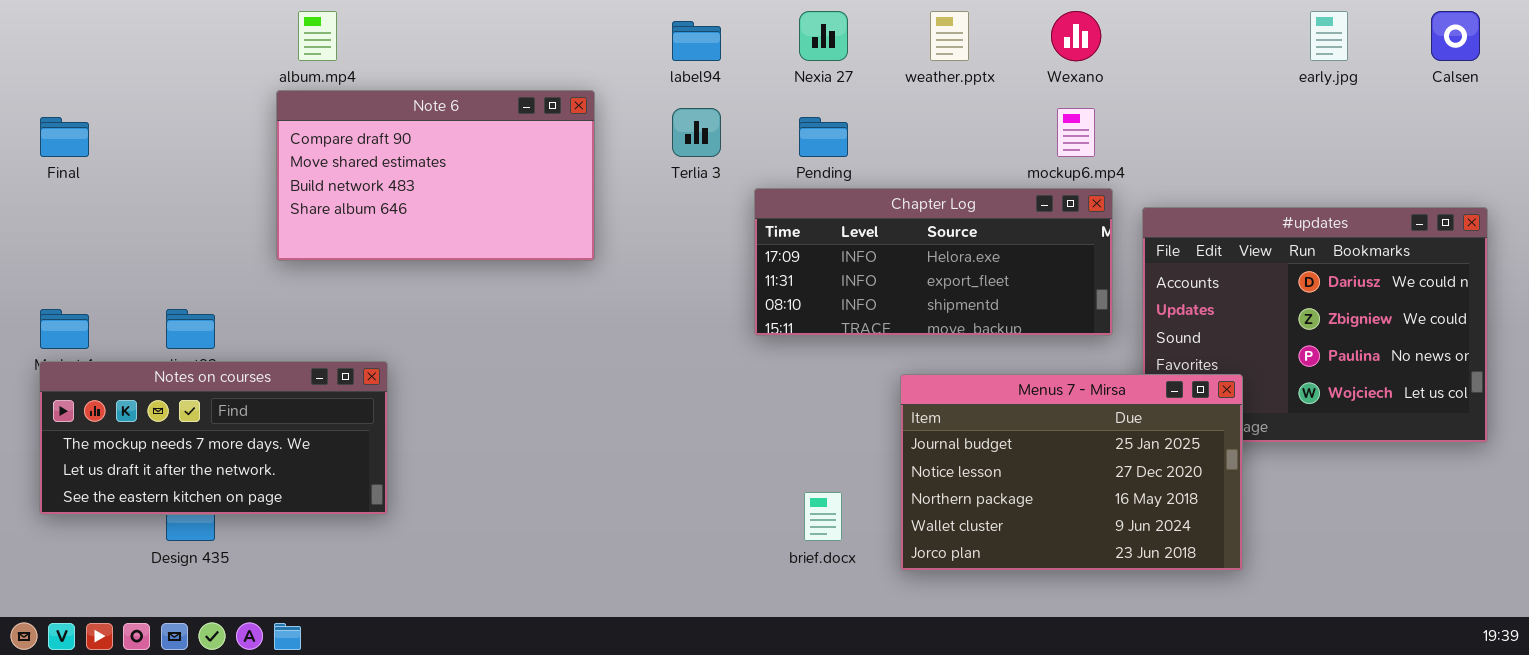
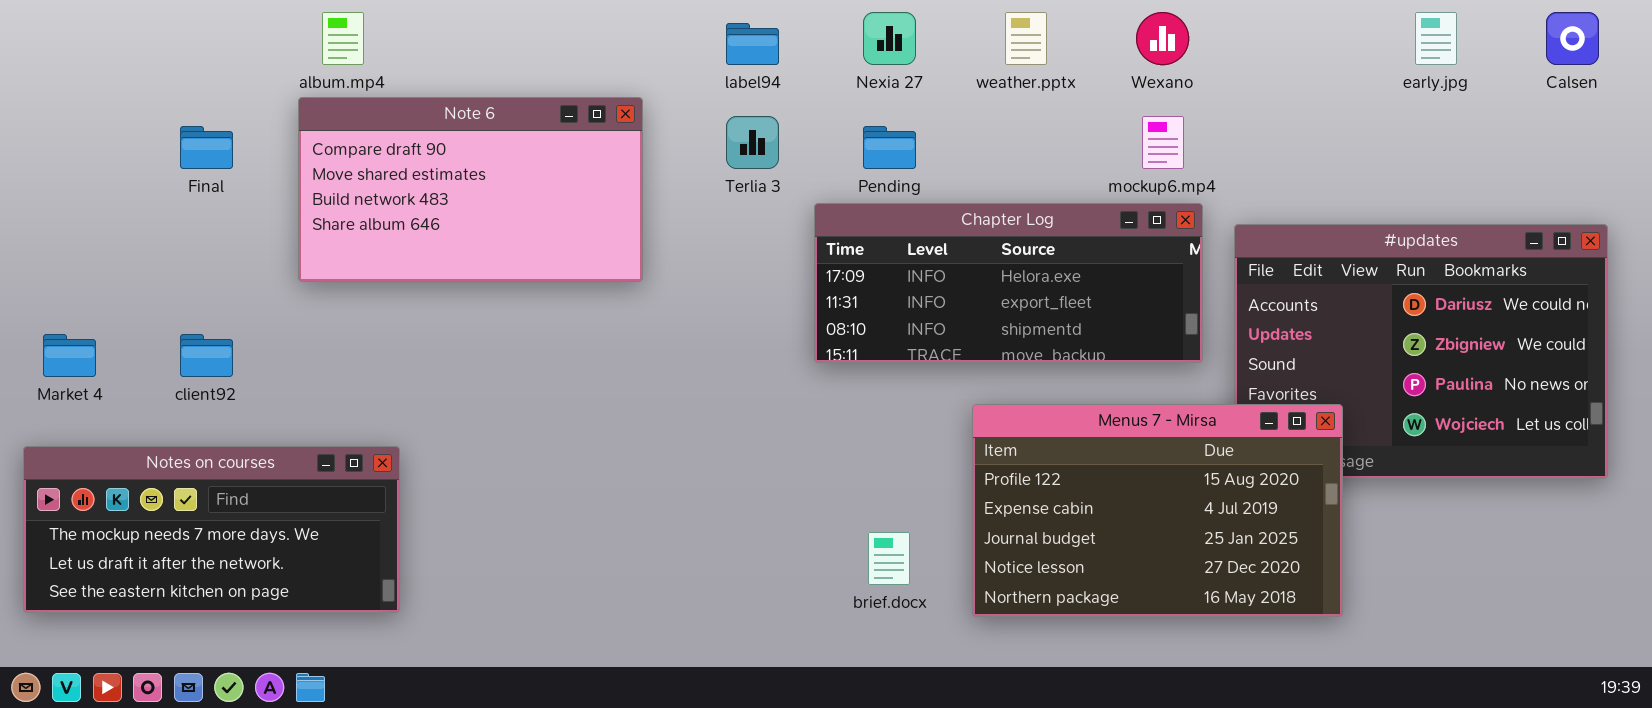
Final: [40,117,89,157] -> [180,126,233,169], moved
Notes on courses: [39,361,388,515] -> [23,446,400,613], moved
Menus 7 - Mirsa: [900,374,1243,571] -> [972,404,1343,617], scrolled up 2 rows

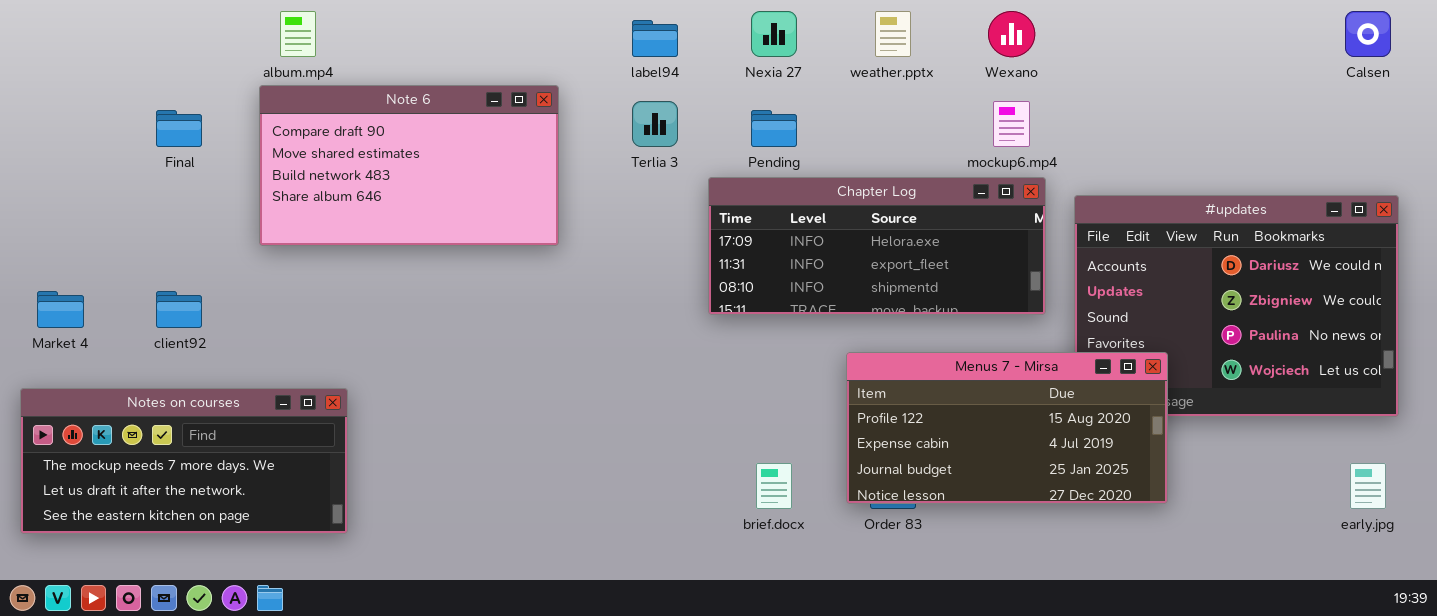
early.jpg: [1415,12,1457,65] -> [1350,463,1386,509], moved
Menus 7 - Mirsa: [972,404,1343,617] -> [846,352,1168,504], resized

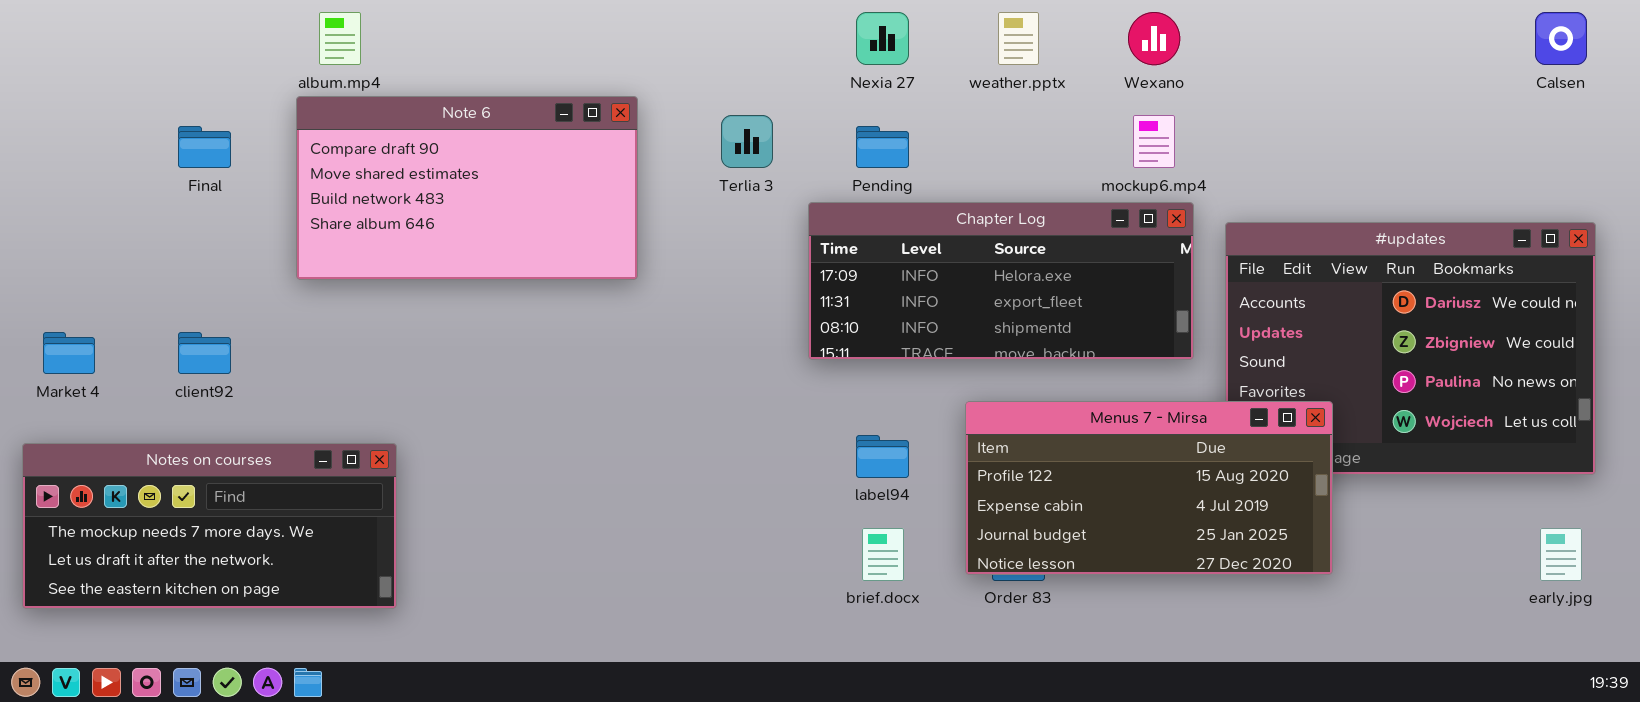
label94: [632,20,678,57] -> [856,435,909,478], moved

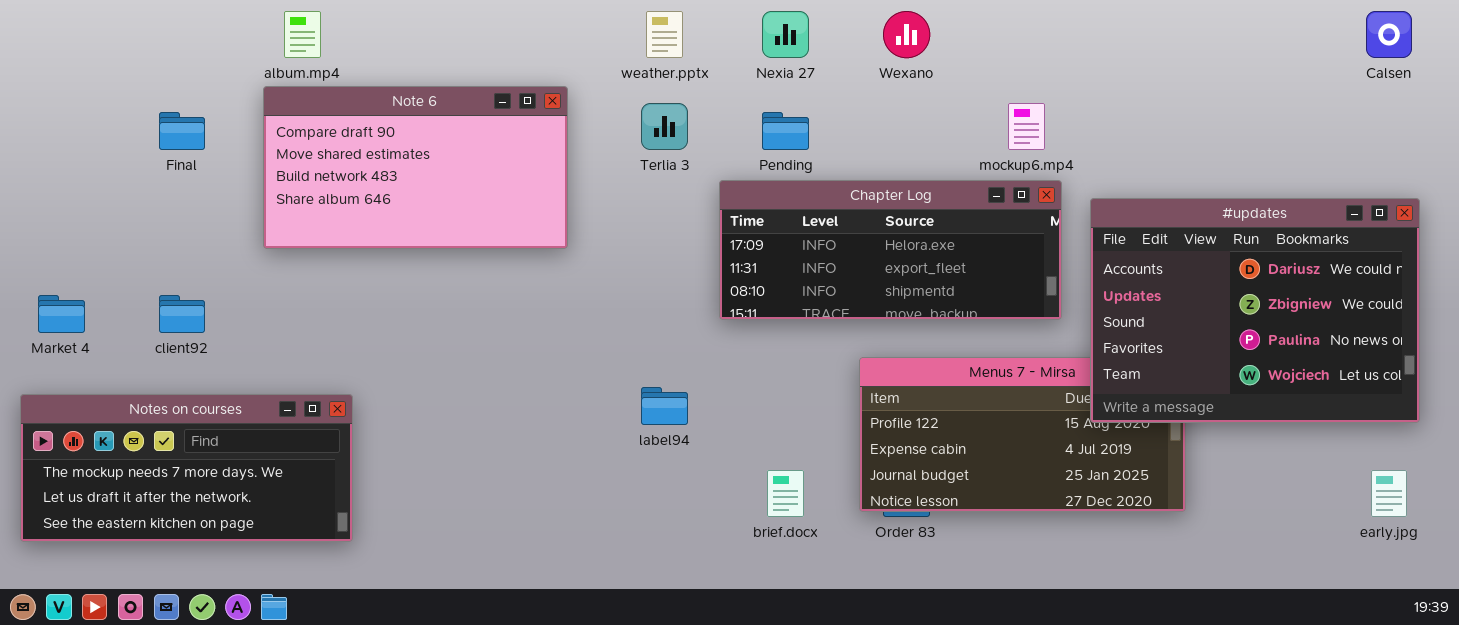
weather.pptx: [998,12,1039,65] -> [646,11,683,58], moved
Wexano: [1128,12,1180,65] -> [883,11,930,58], moved
#updates: [1225,222,1596,475] -> [1090,198,1420,423], raised
label94: [856,435,909,478] -> [641,387,688,425], moved

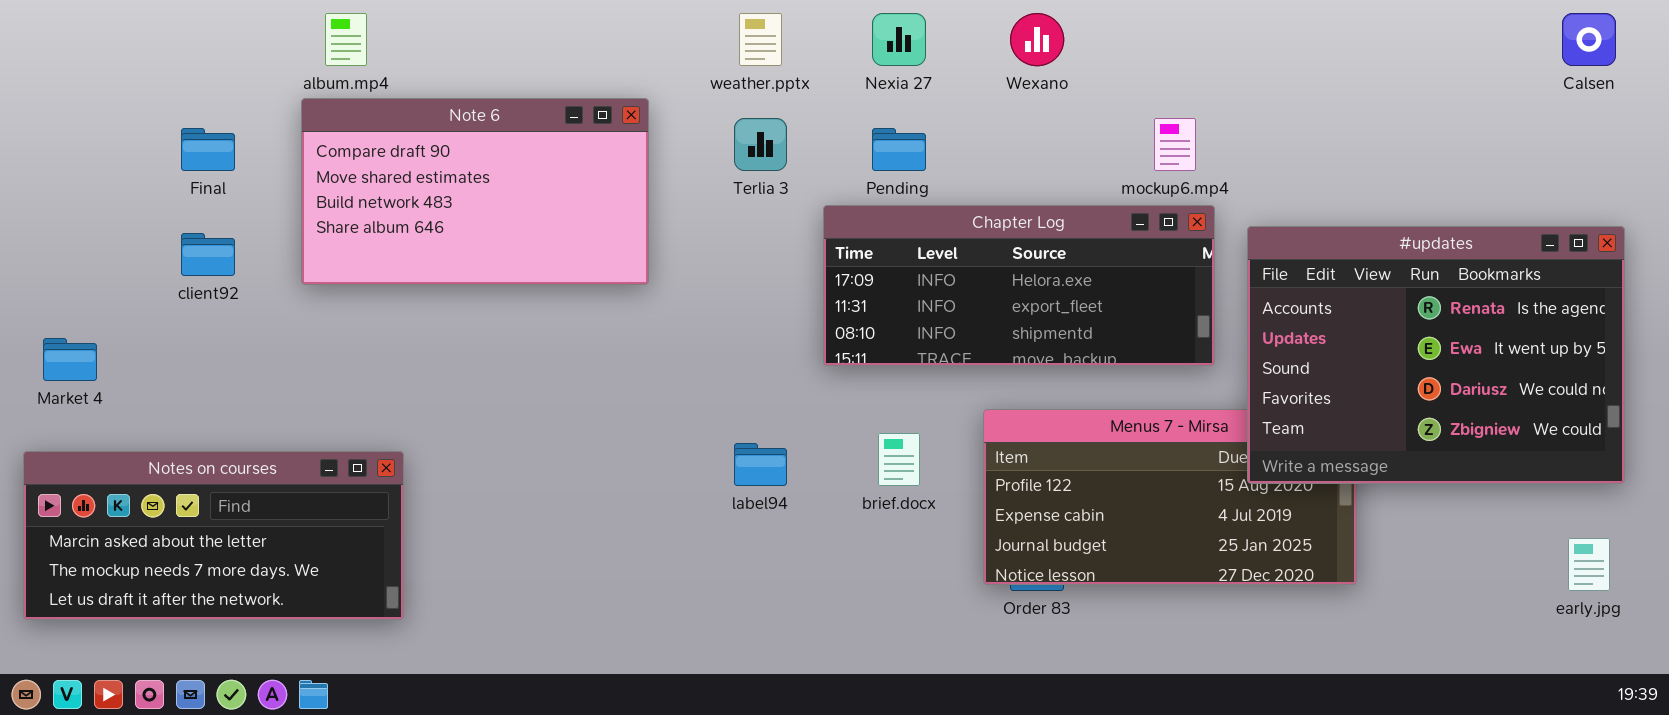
#updates: [1090,198,1420,423] -> [1247,226,1625,484], scrolled up 2 rows
client92: [159,295,205,333] -> [181,233,235,276], moved
Notes on courses: [20,394,353,542] -> [23,451,404,620], scrolled up 1 row
brief.docx: [767,470,804,517] -> [878,433,920,486], moved

